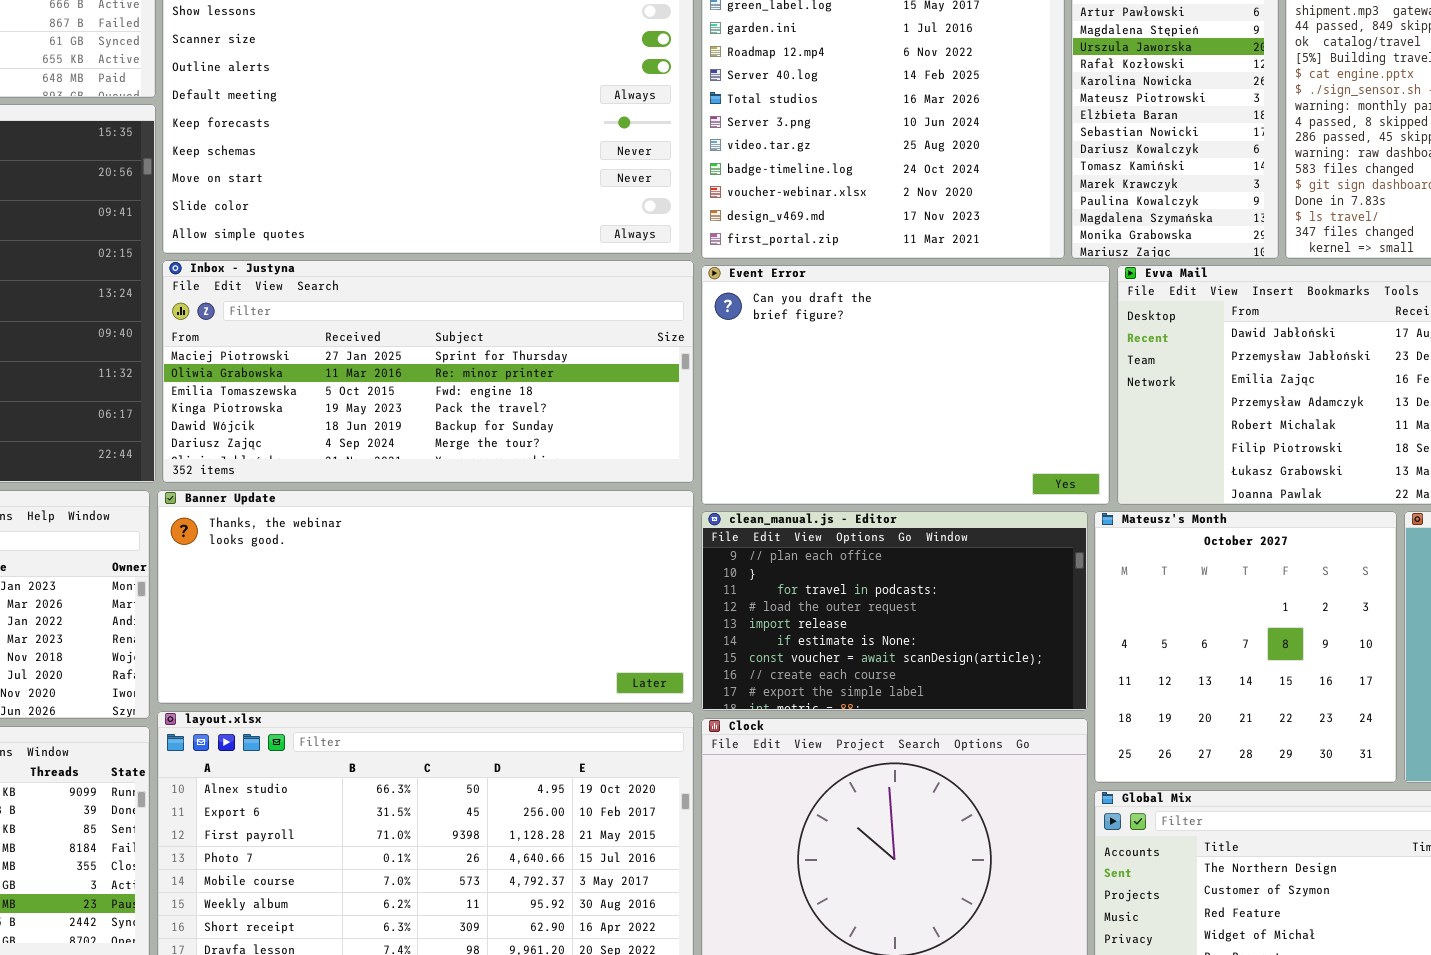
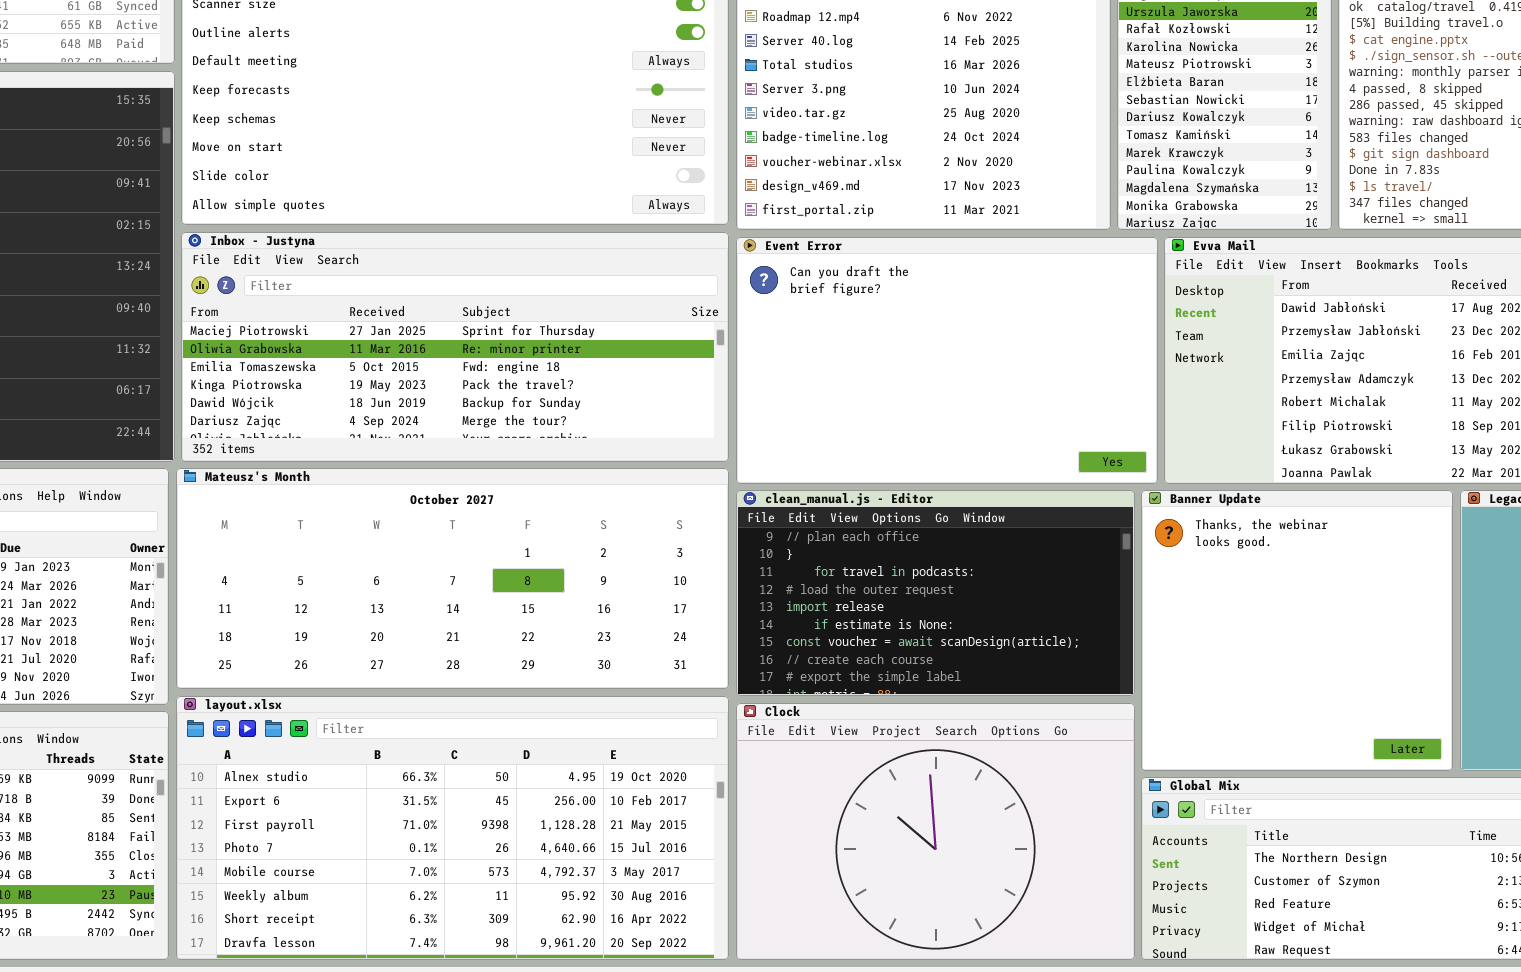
Banner Update: [157,490,694,704] -> [1141,490,1453,771], moved, resized
Mateusz's Month: [1094,511,1397,783] -> [176,468,729,689], moved, resized

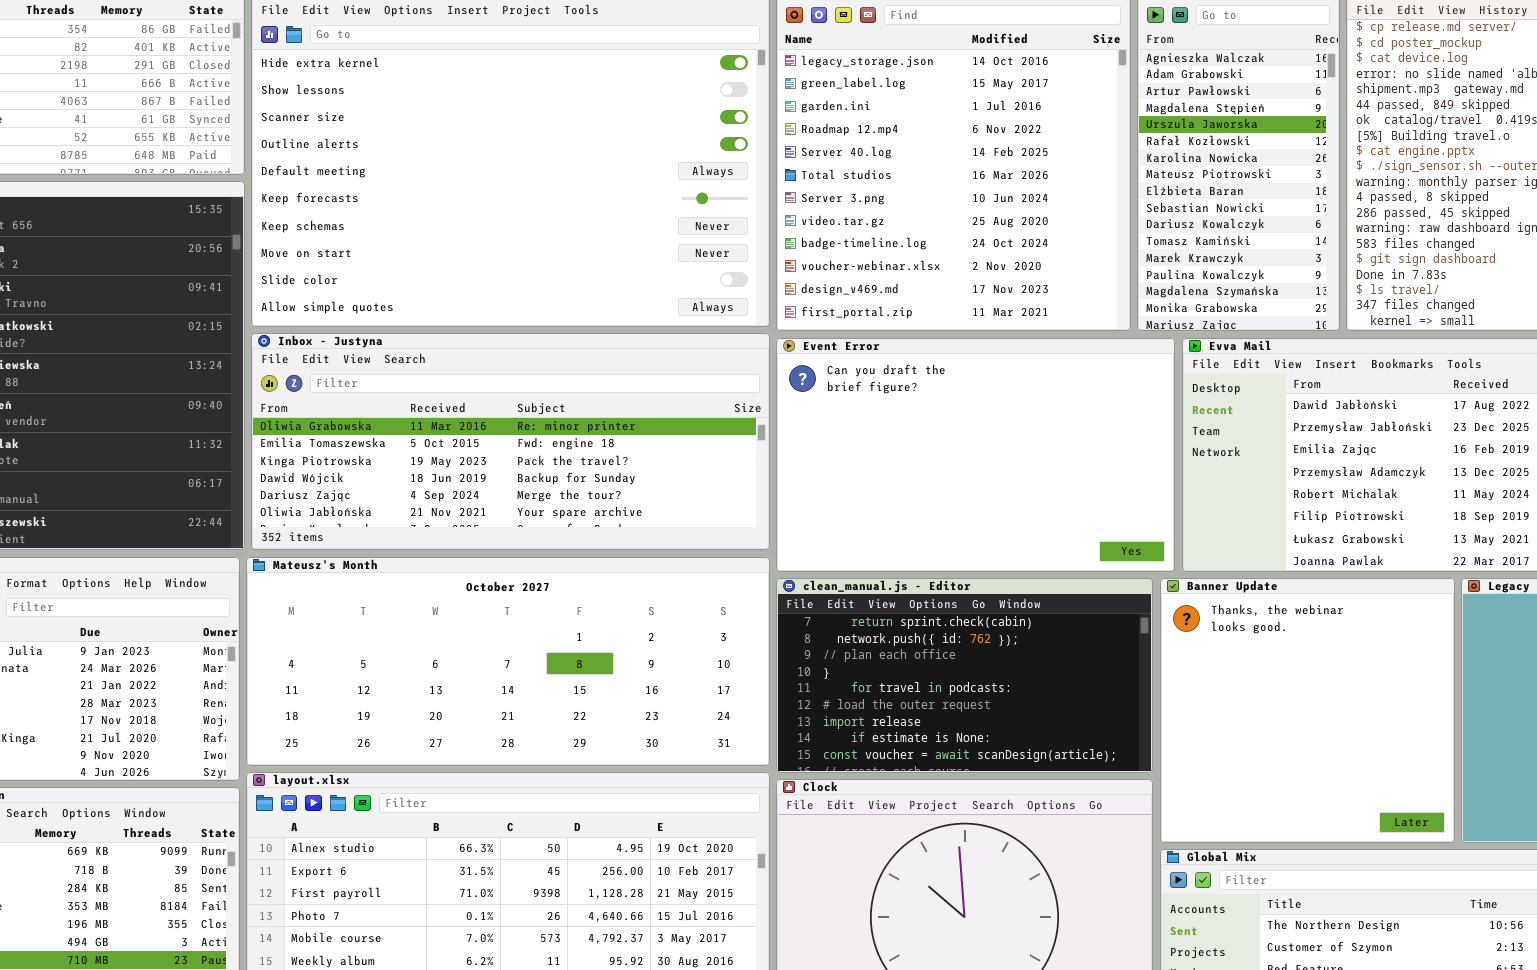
Inbox - Justyna: [181,232,729,462] -> [251,333,770,550], scrolled down 1 row
clean_manual.js - Editor: [736,490,1135,696] -> [776,578,1153,773], scrolled up 2 rows

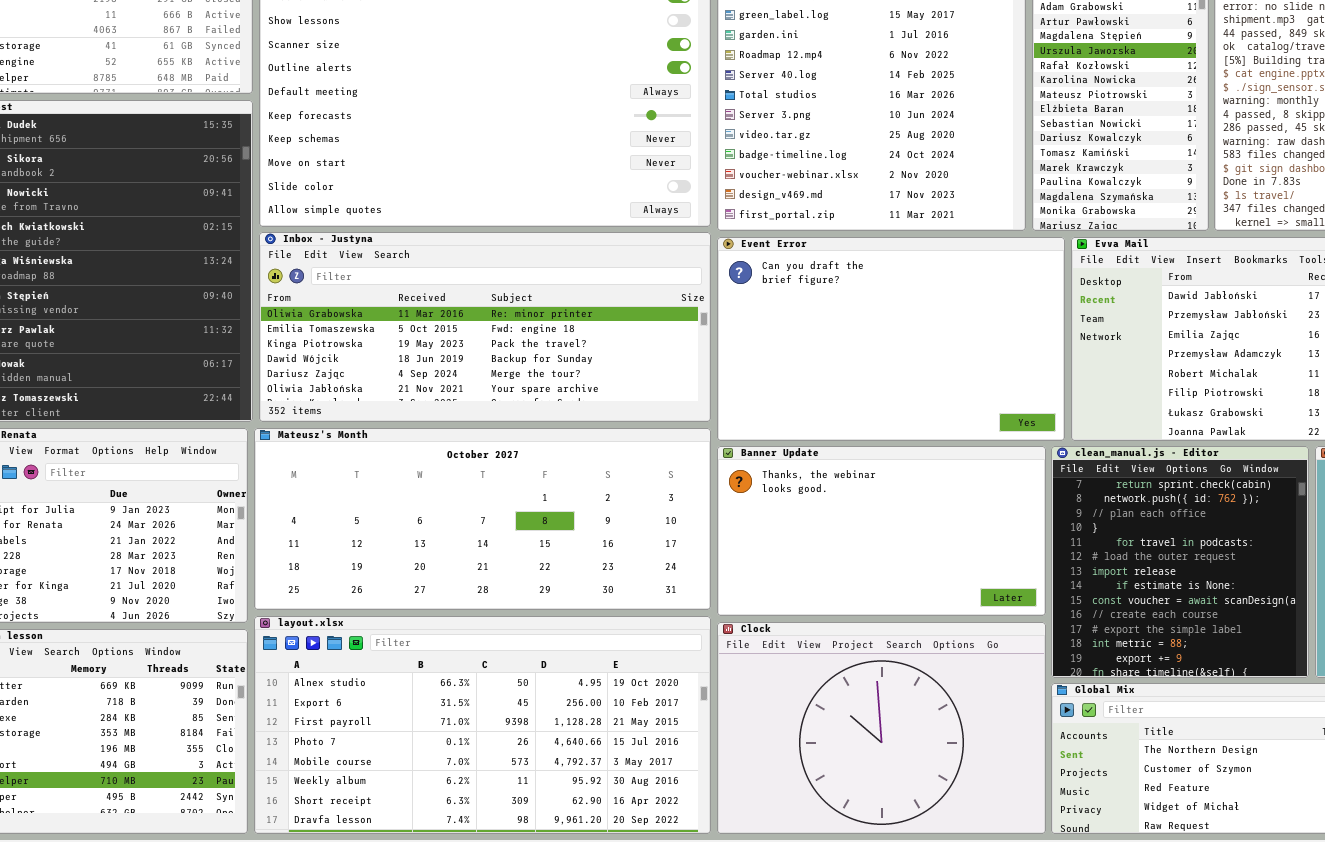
clean_manual.js - Editor: [776,578,1153,773] -> [1051,446,1309,678], moved, resized
Banner Update: [1160,578,1455,843] -> [717,446,1046,616], moved, resized

